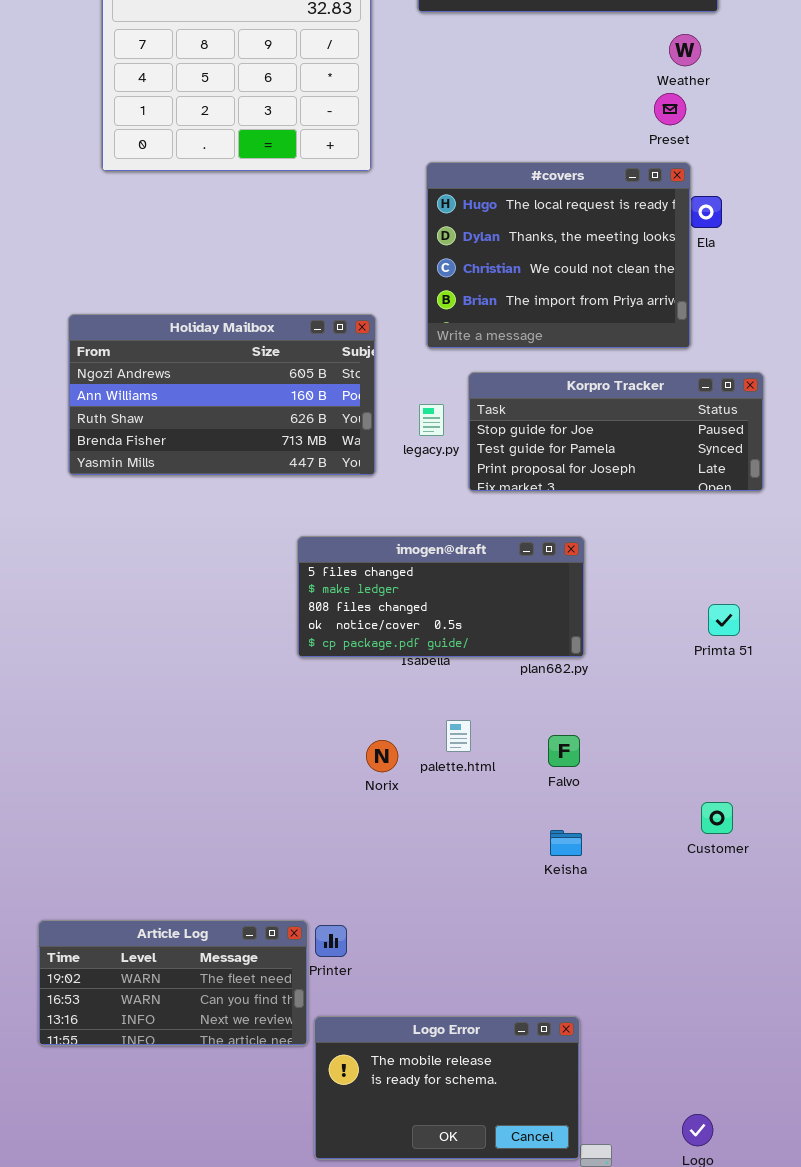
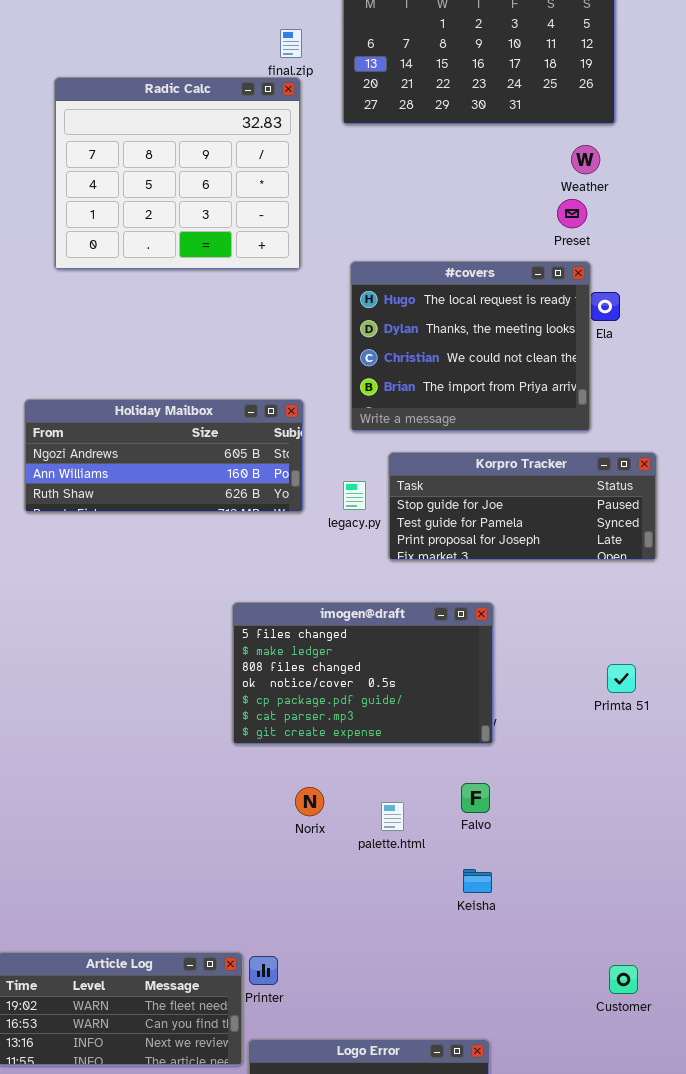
Holiday Mailbox: [68,314,376,476] -> [24,399,304,513], resized
imogen@draft: [297,536,585,658] -> [232,602,494,745], resized
palette.html: [446,720,471,752] -> [381,802,404,831], moved
Customer: [701,802,733,834] -> [609,965,638,994], moved

